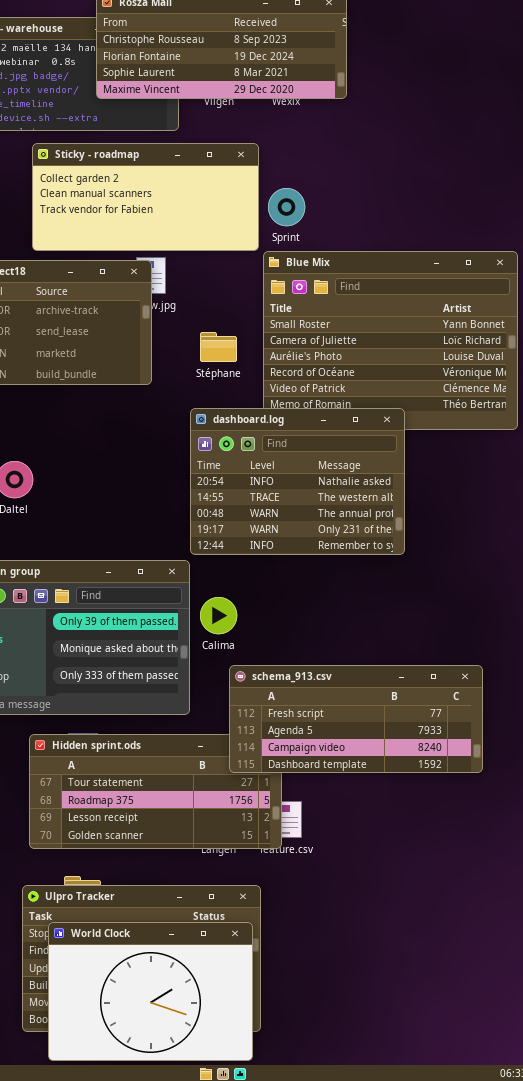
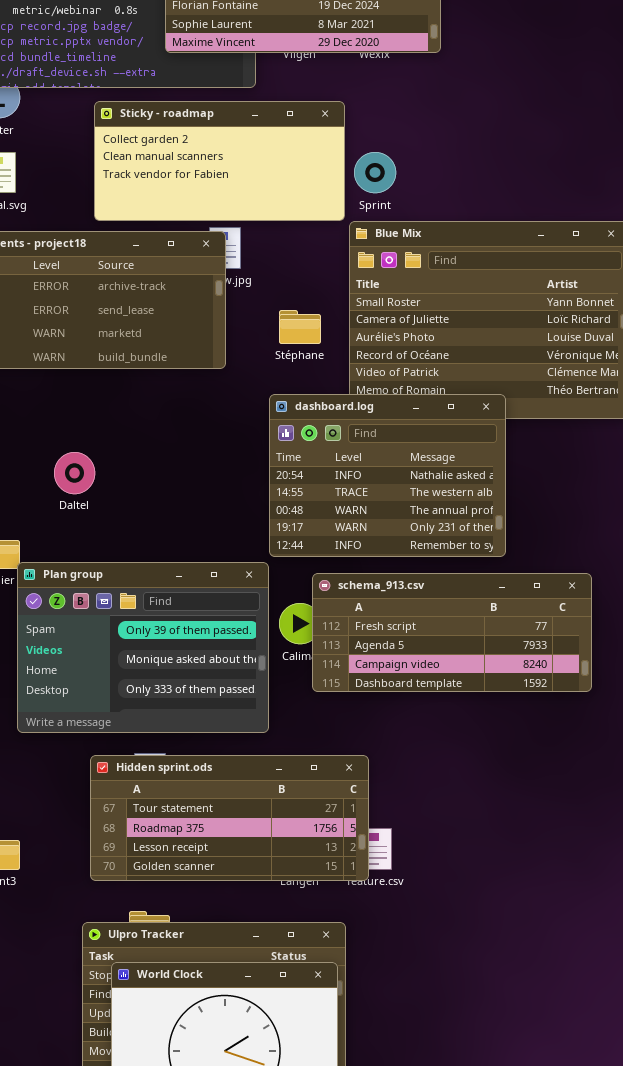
schema_913.csv: [229,665,483,773] -> [312,573,592,692], moved

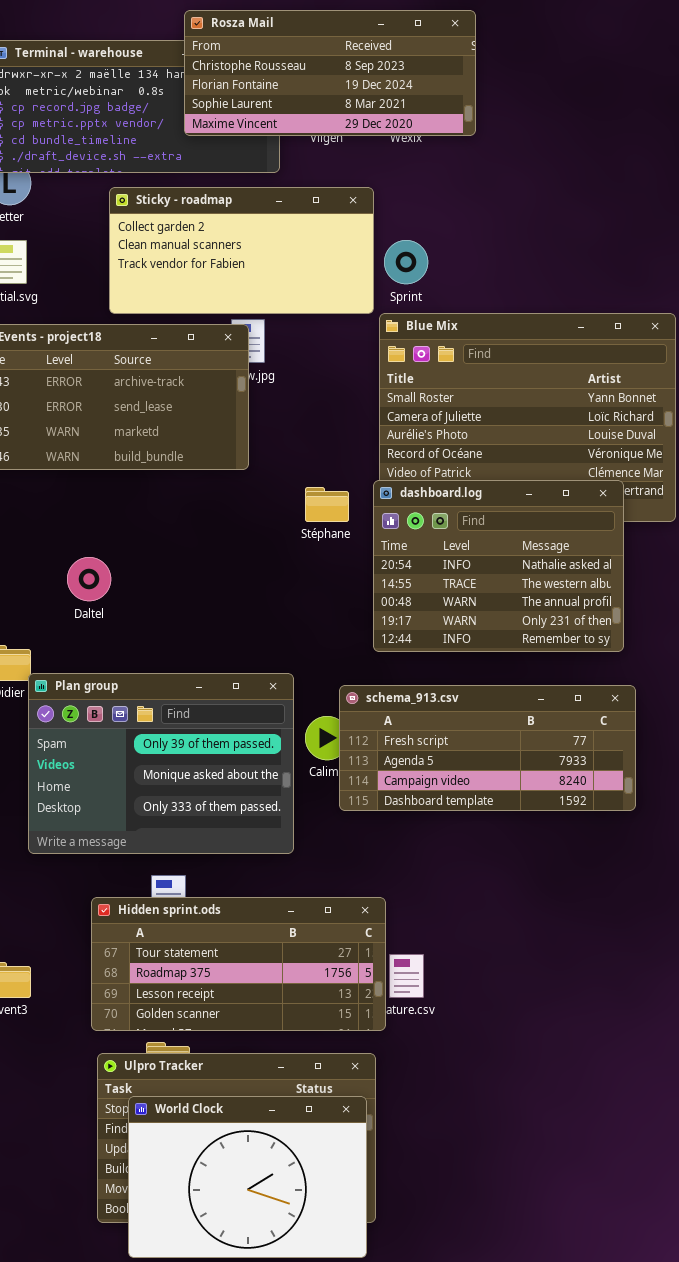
Stéphane: [279,310,321,344] -> [305,487,349,522], moved
dashboard.log: [269,394,506,557] -> [373,480,624,652], moved
Hidden sprint.ods: [90,755,369,881] -> [91,897,386,1031], moved

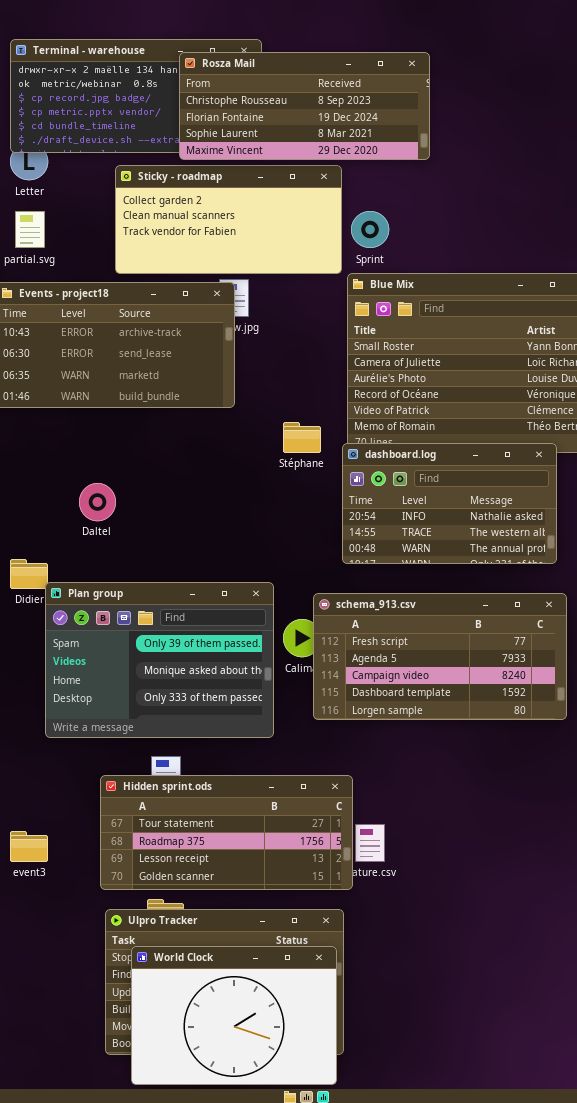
Rosza Mail: [184,10,476,136] -> [179,52,430,160], moved
dashboard.log: [373,480,624,652] -> [342,443,557,564], resized
schema_913.csv: [339,685,636,811] -> [313,593,567,720], resized

